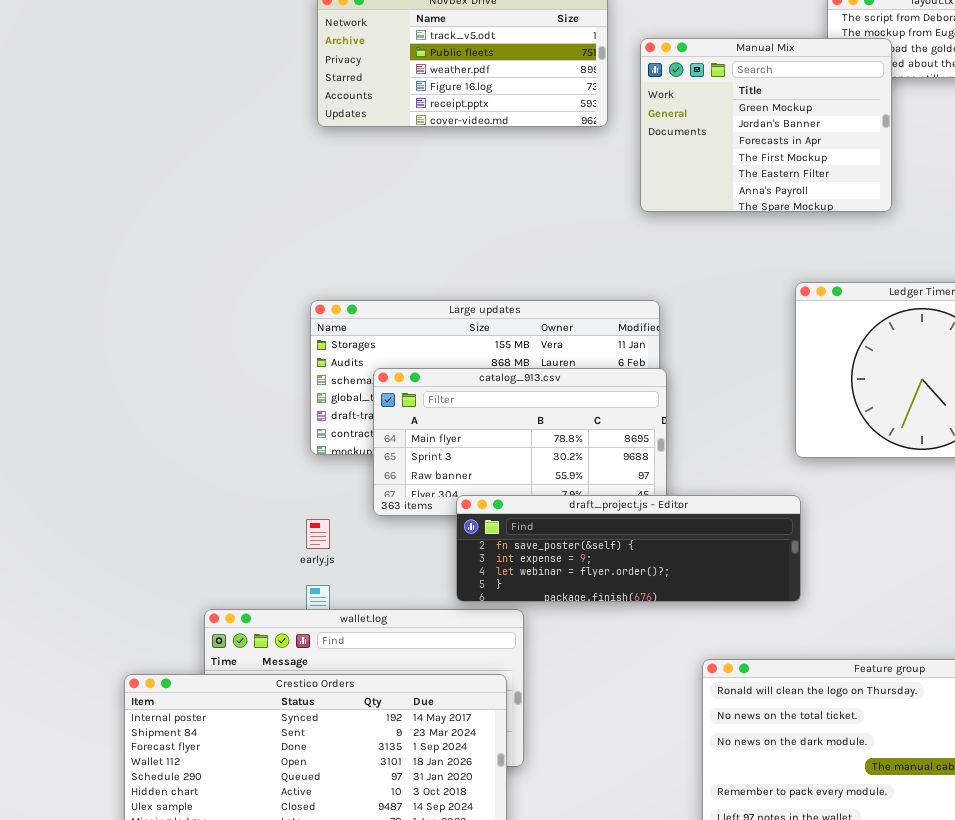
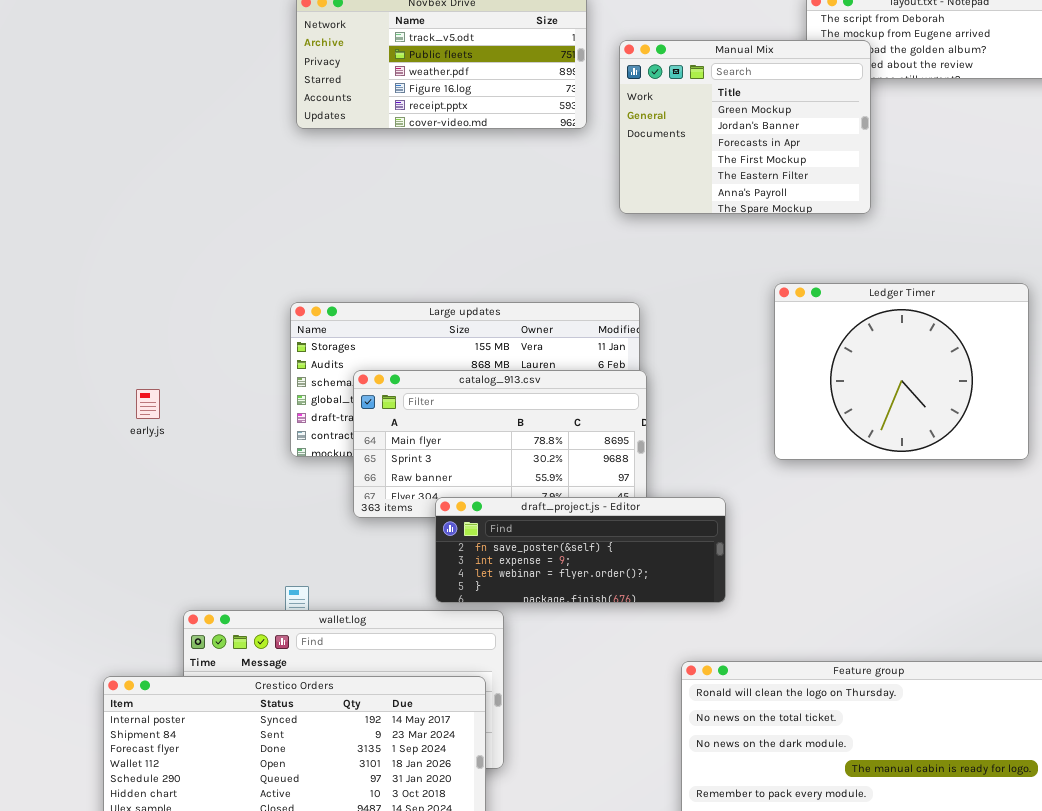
draft_project.js - Editor: [456,495,801,602] -> [435,497,726,603], resized
early.js: [306,519,330,549] -> [136,389,160,419], moved

